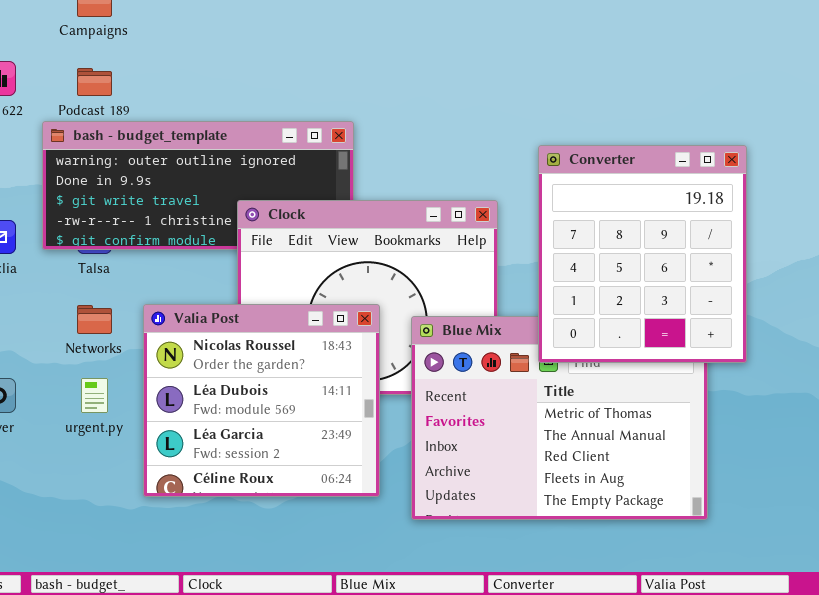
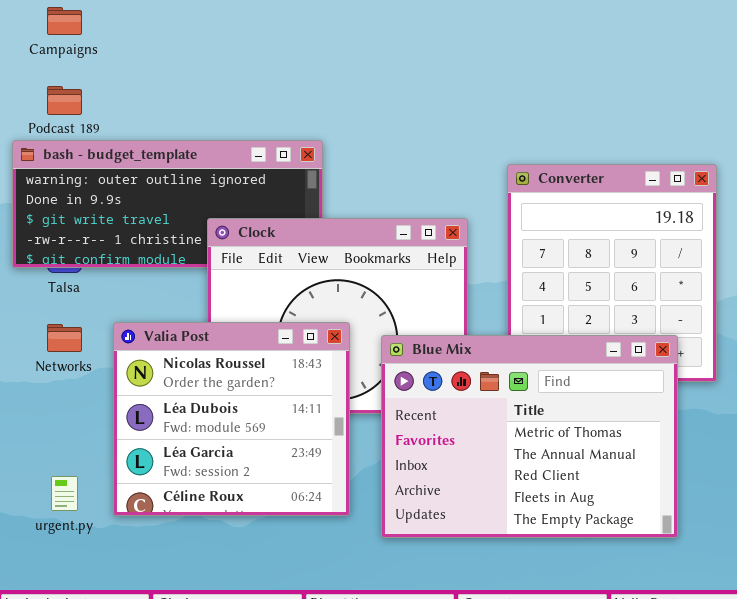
Blue Mix: [411,316,708,520] -> [381,335,678,538], raised
urgent.py: [81,378,108,413] -> [51,476,78,511], moved

